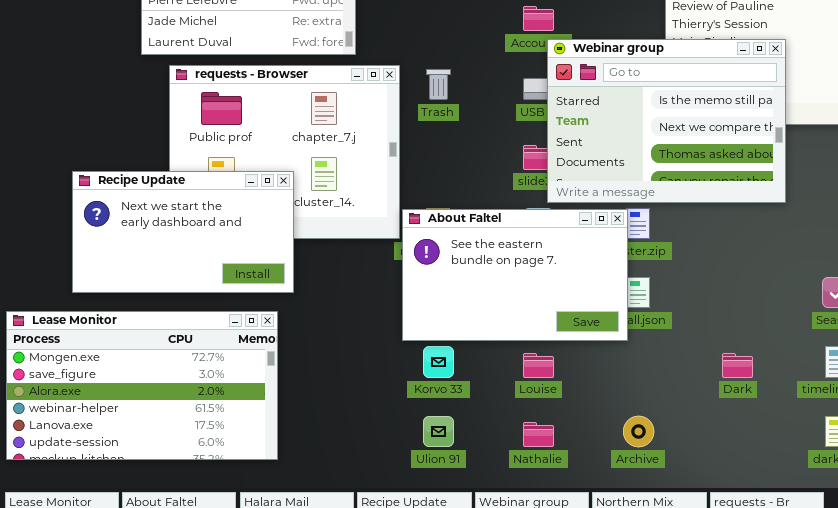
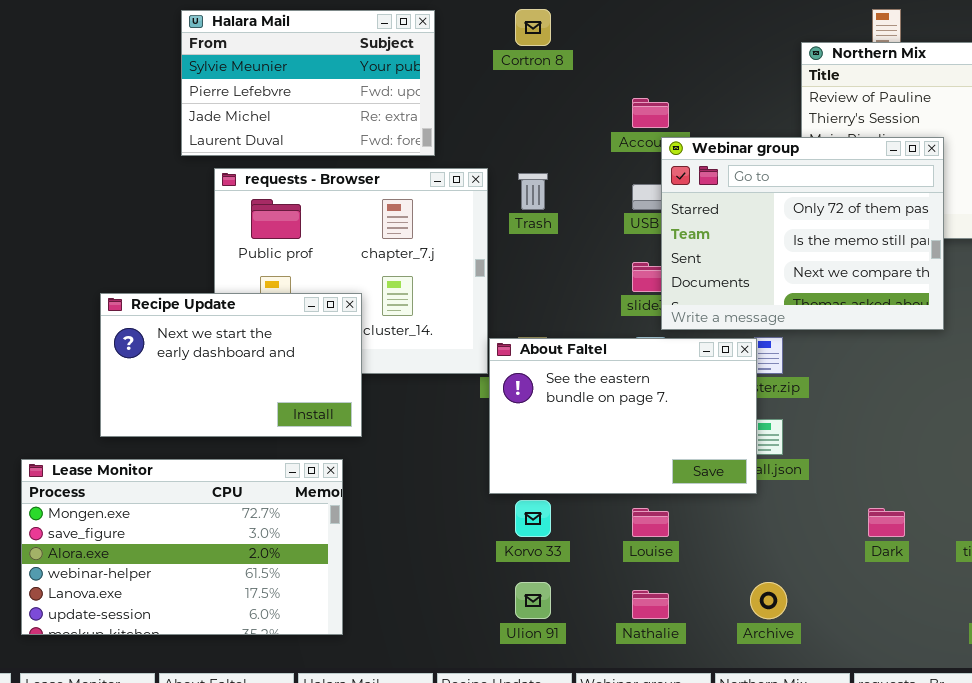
Webinar group: [547,39,786,203] -> [661,137,944,330], scrolled up 1 row

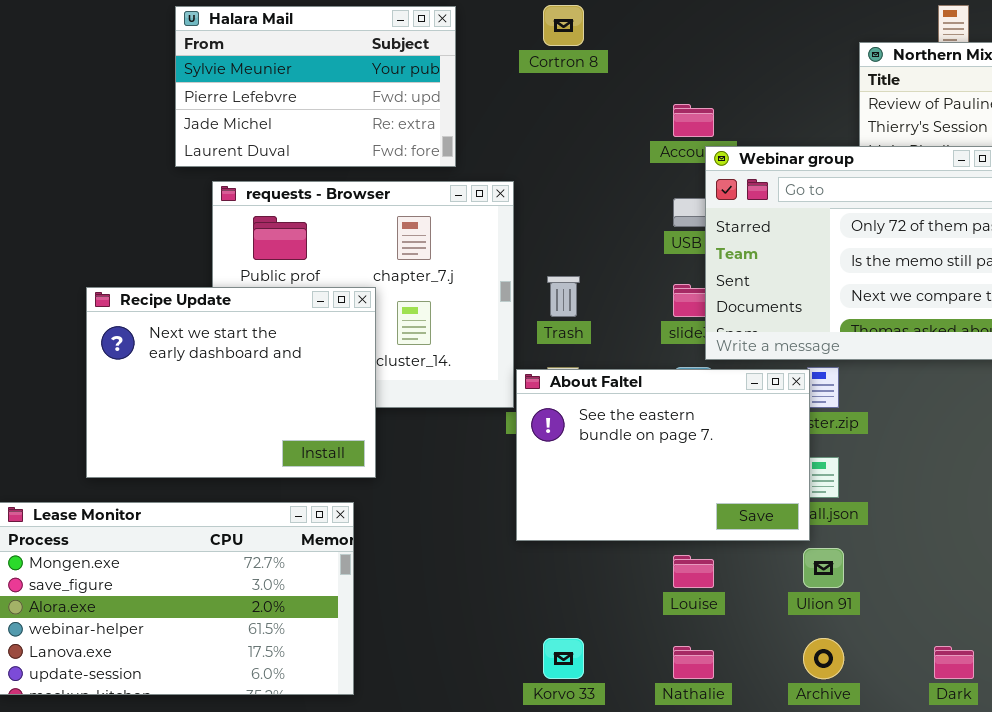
Trash: [518,173,548,210] -> [547,276,580,317], moved
Recipe Update: [100,293,362,437] -> [86,287,376,478], resized
Korvo 33: [515,500,551,537] -> [543,638,584,679], moved
Dark: [868,508,905,537] -> [934,646,974,679], moved
Ulion 91: [515,582,551,619] -> [803,548,844,588], moved

